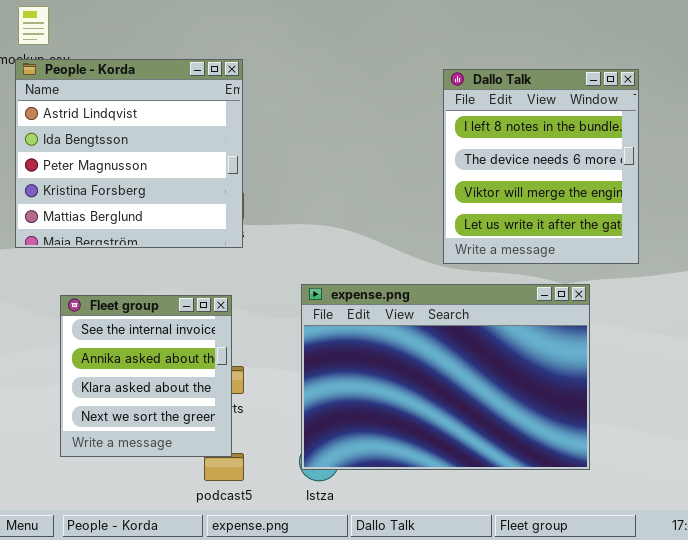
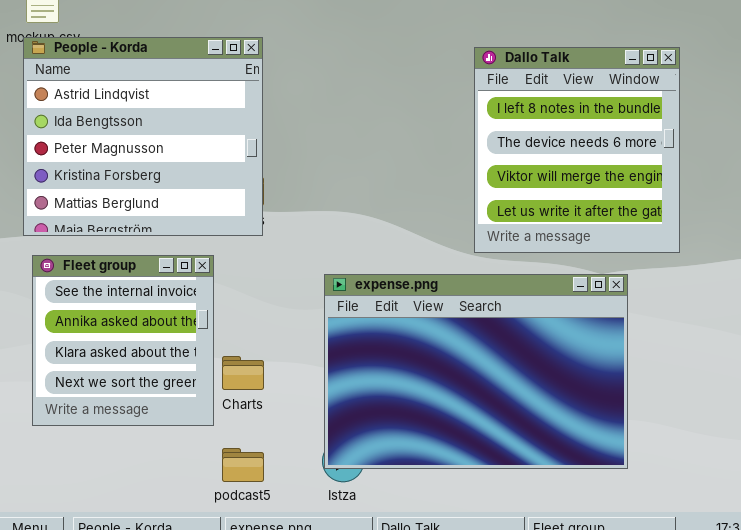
Fleet group: [60,295,232,457] -> [32,255,214,426], moved

